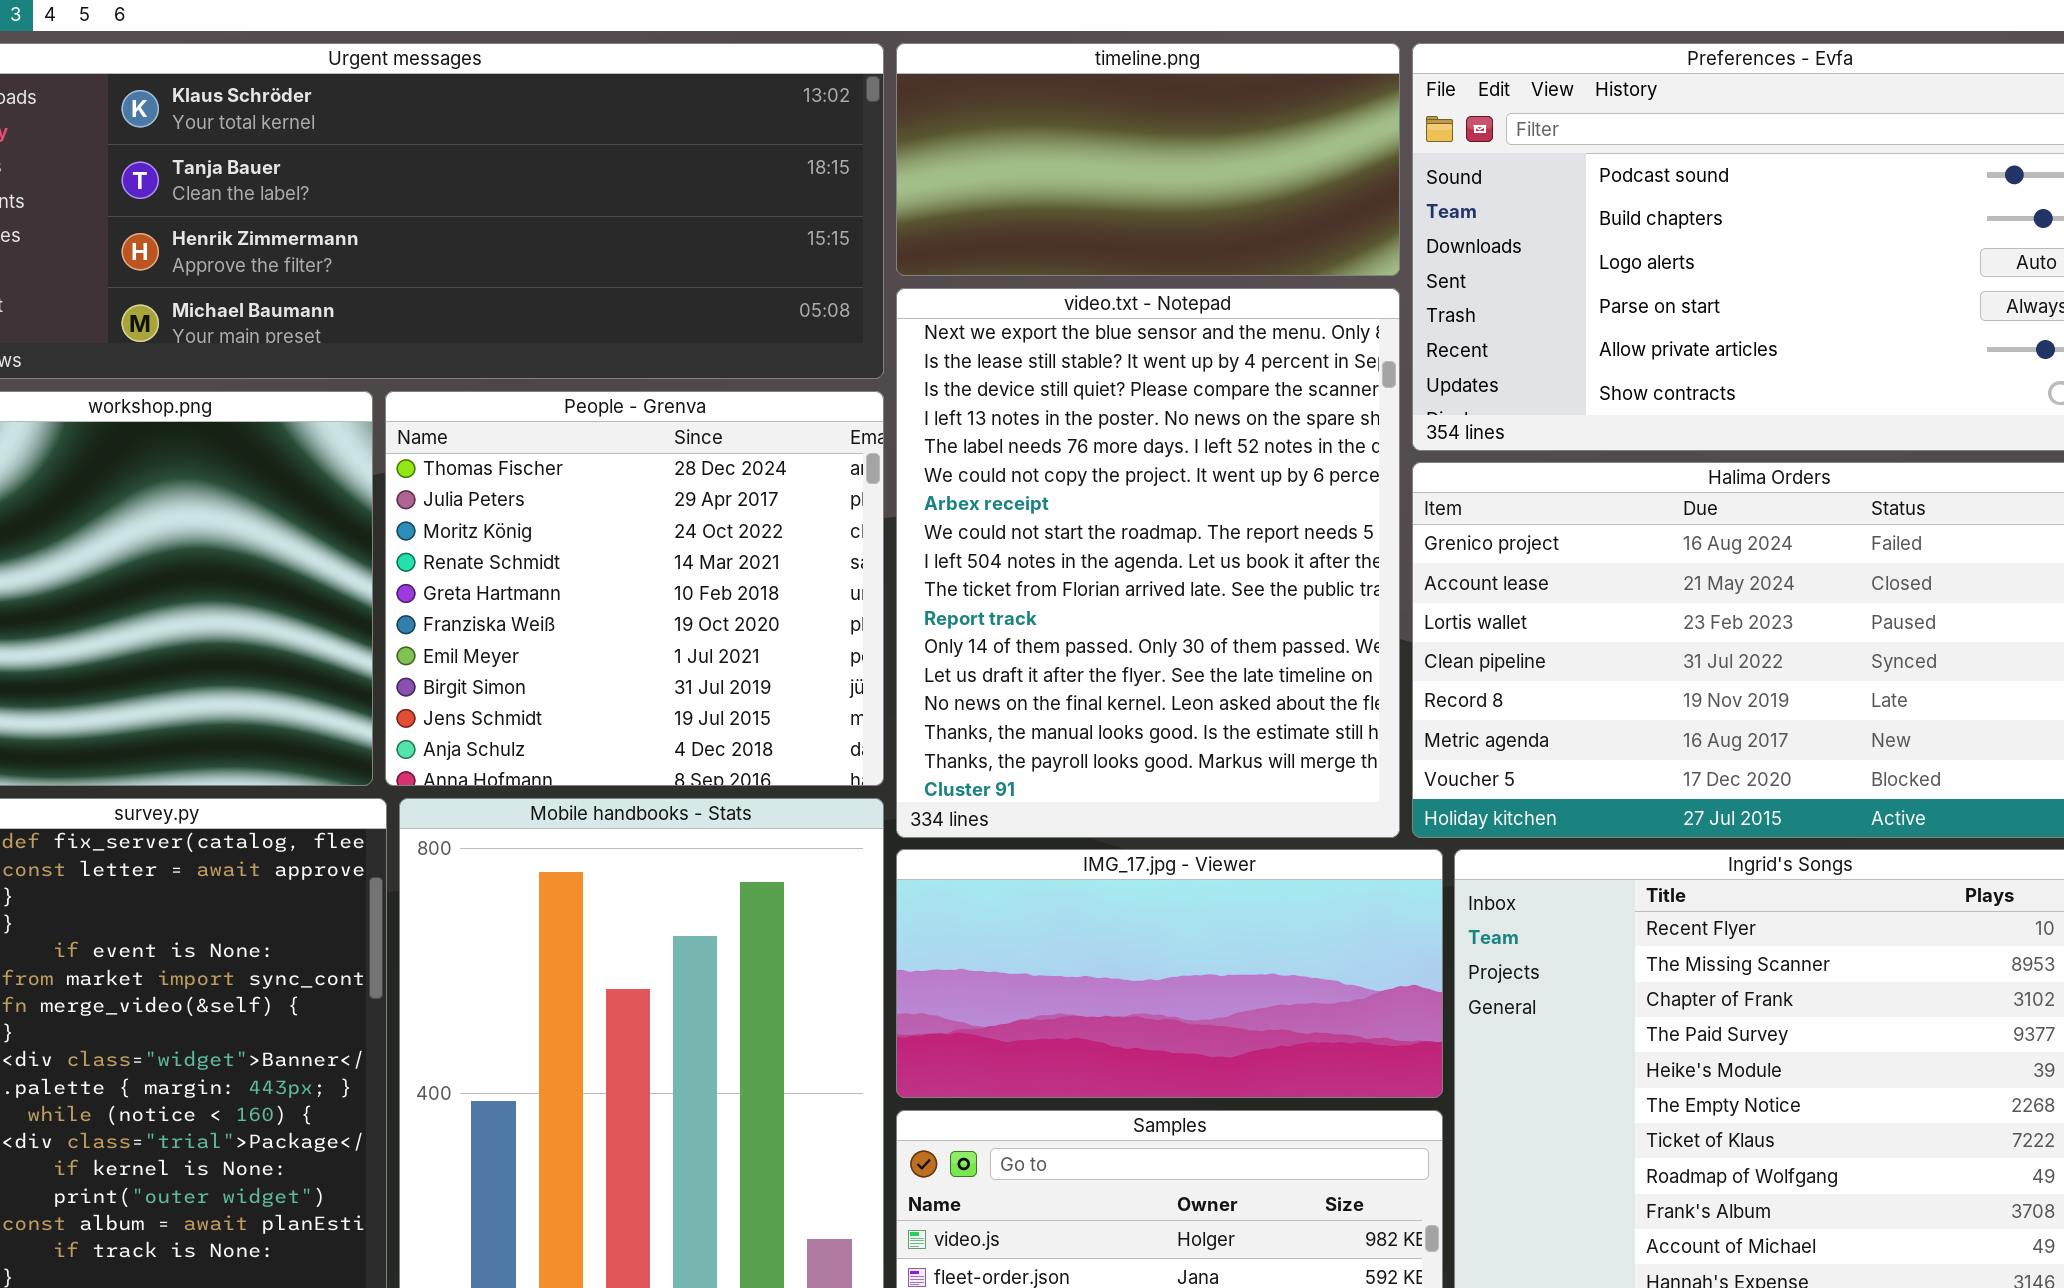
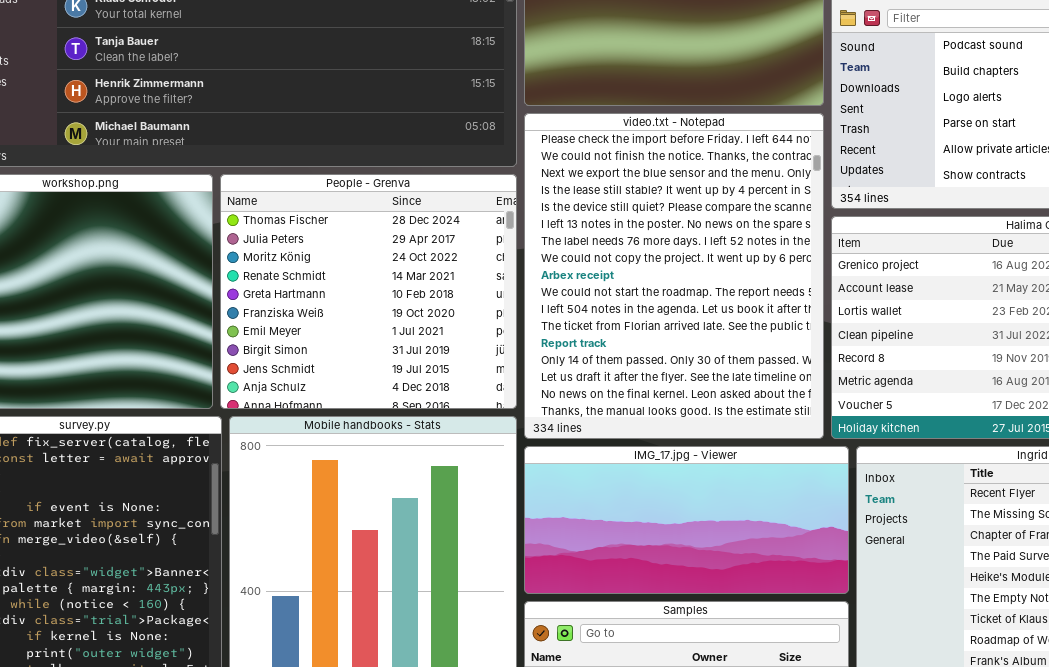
video.txt - Notepad: [896,288,1400,838] -> [524,113,824,439], scrolled up 2 rows

